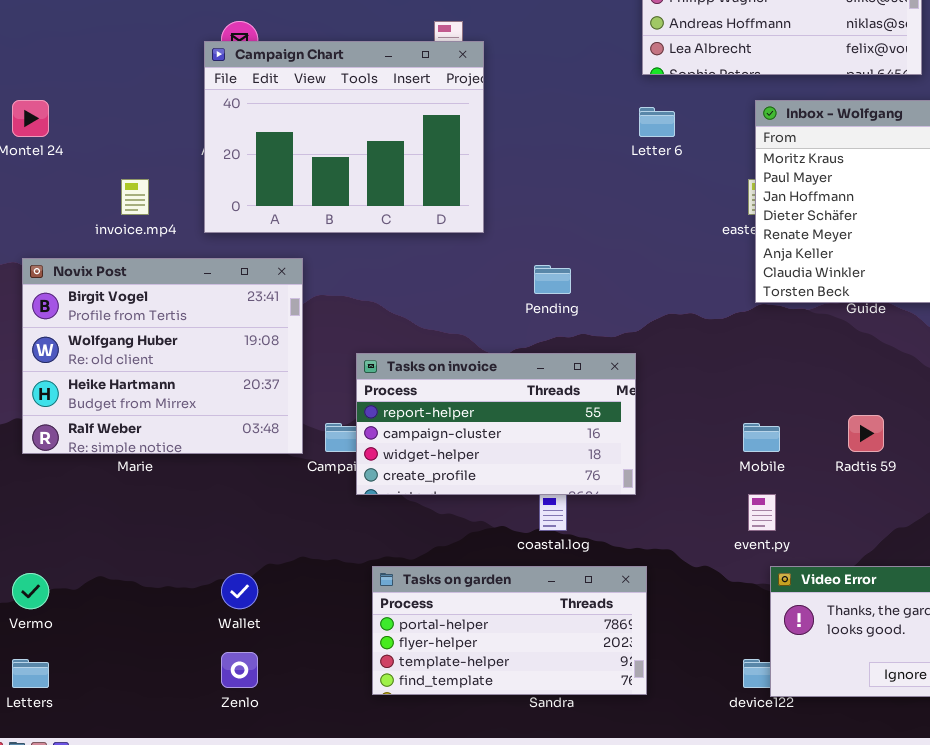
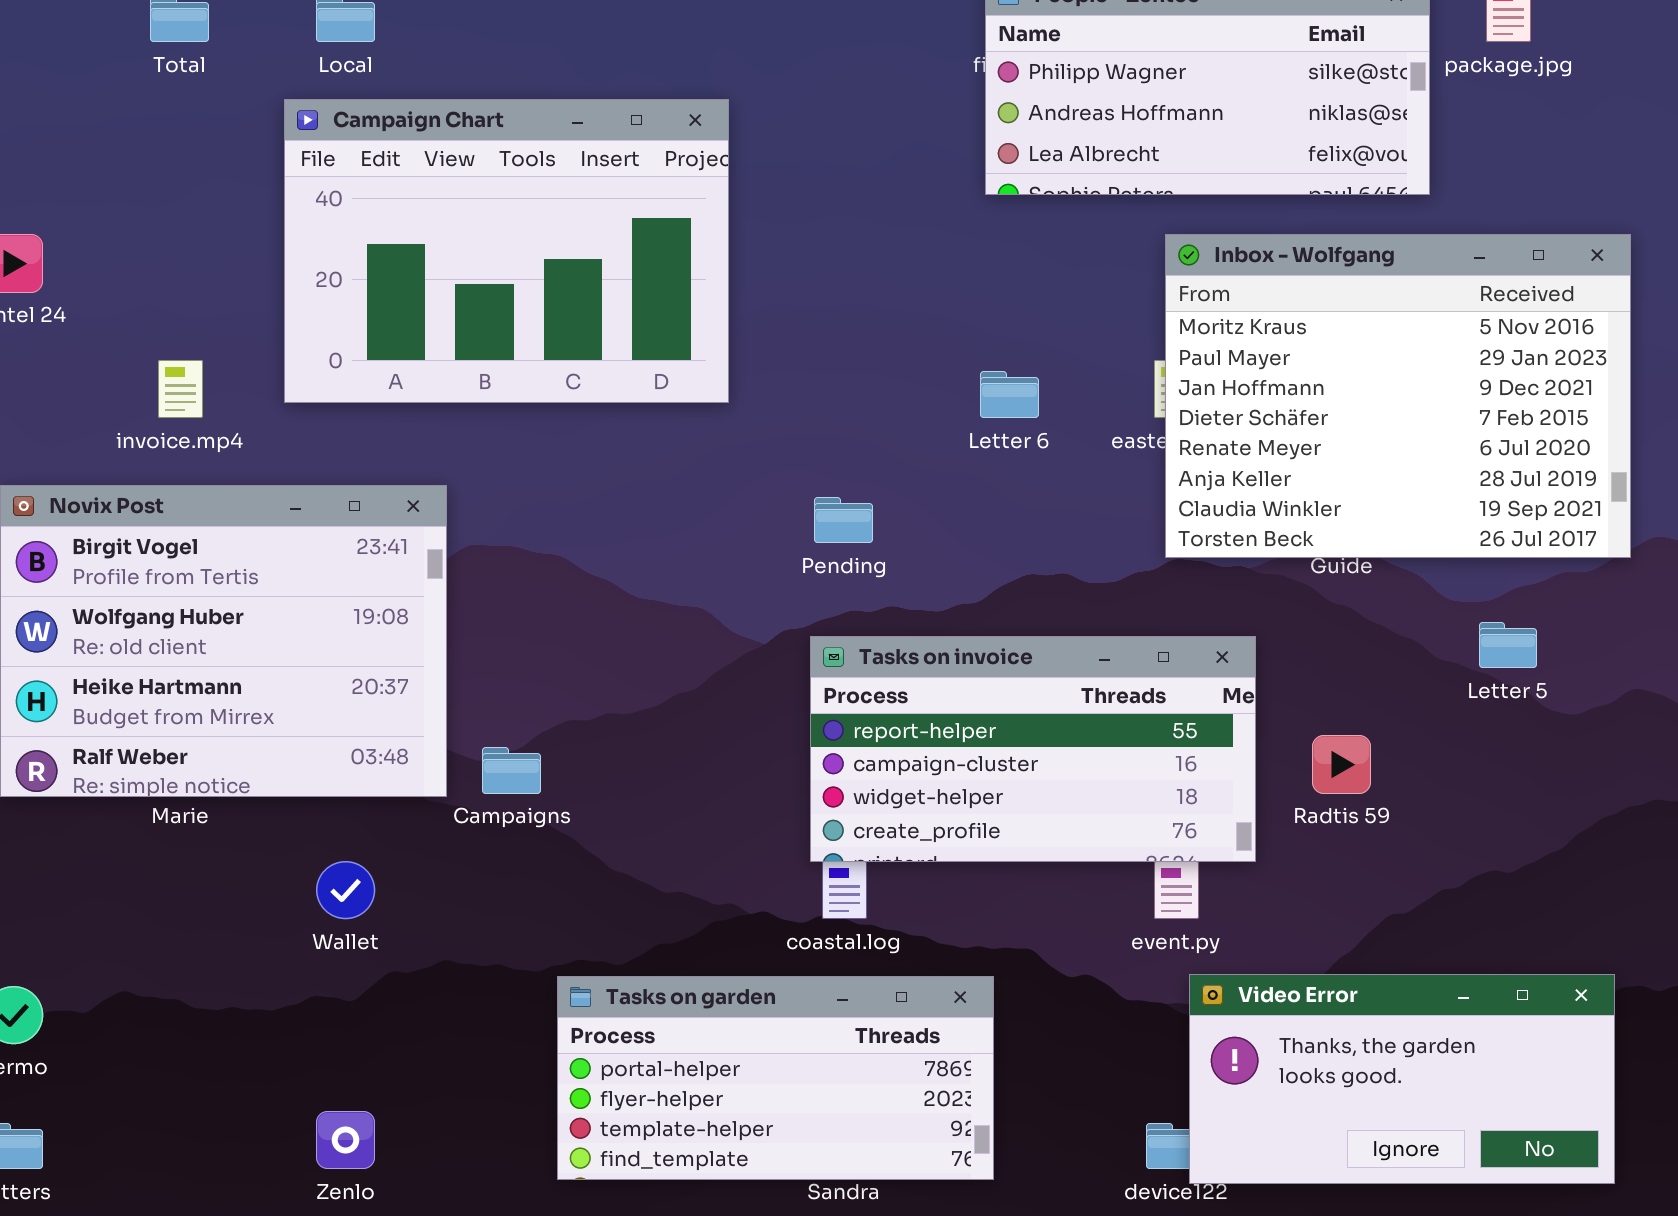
Campaign Chart: [204,41,484,233] -> [284,99,729,403], moved
Letter 6: [639,107,675,137] -> [980,371,1039,418], moved
Tasks on invoice: [356,353,636,495] -> [810,636,1256,862], moved
Wallet: [221,573,258,609] -> [316,861,375,919], moved

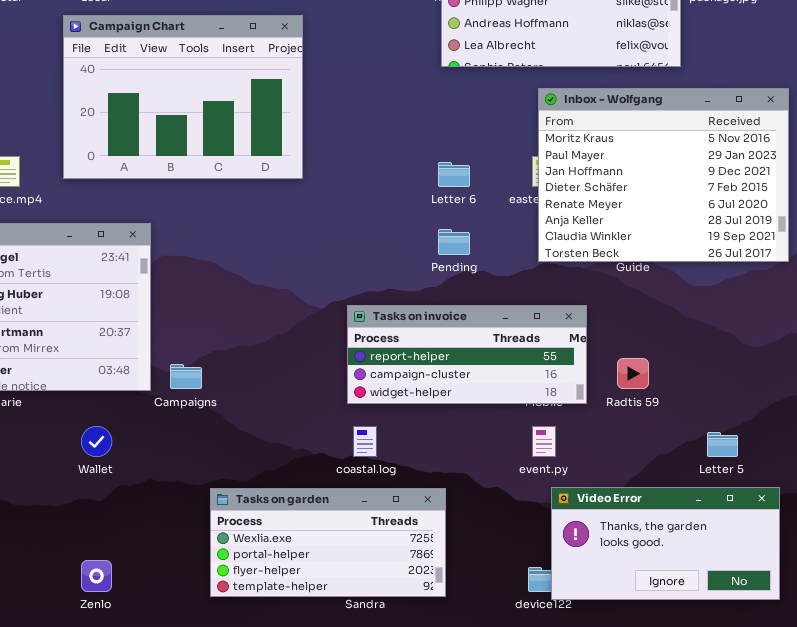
Pending: [814,497,873,543] -> [438,229,470,255], moved
Letter 5: [1479,622,1537,668] -> [707,432,738,457], moved
Tasks on invoice: [810,636,1256,862] -> [347,305,587,404], resized
Tasks on garden: [557,976,994,1180] -> [210,488,446,597], scrolled up 1 row

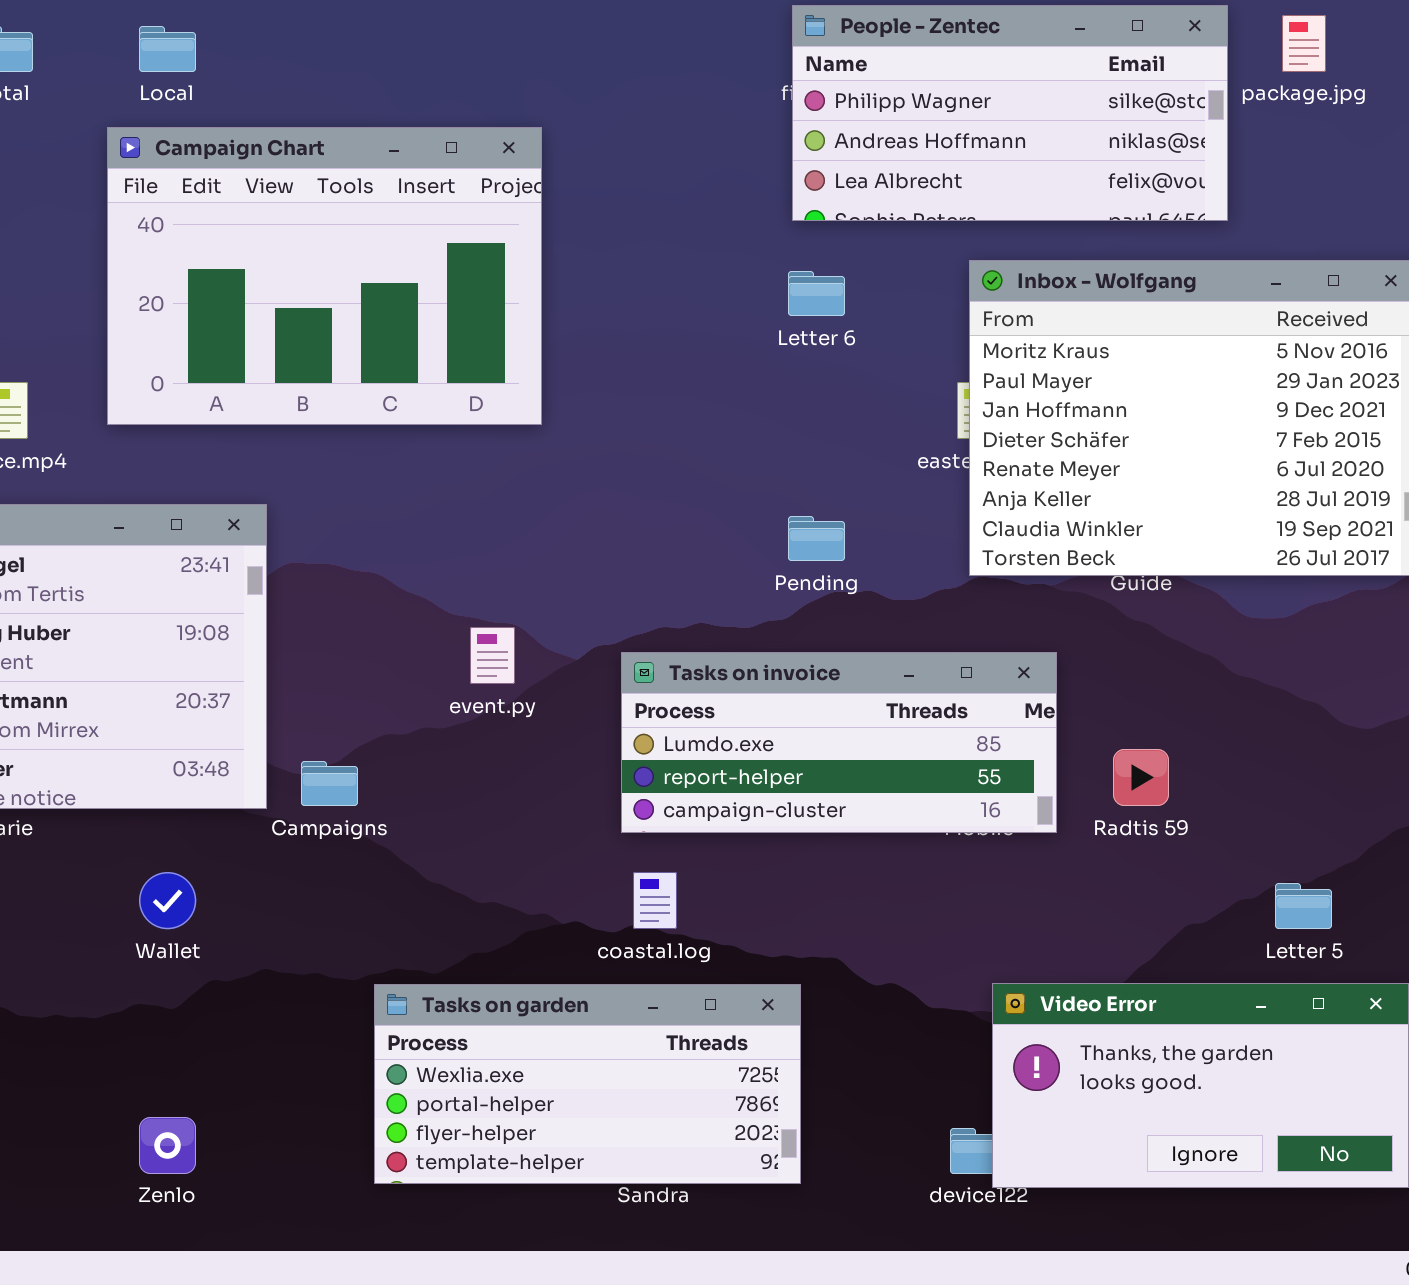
Letter 6: [438,162,470,187] -> [788,271,845,316], moved
Tasks on invoice: [347,305,587,404] -> [621,652,1057,833], scrolled up 1 row
event.py: [532,426,556,457] -> [470,627,515,684], moved

